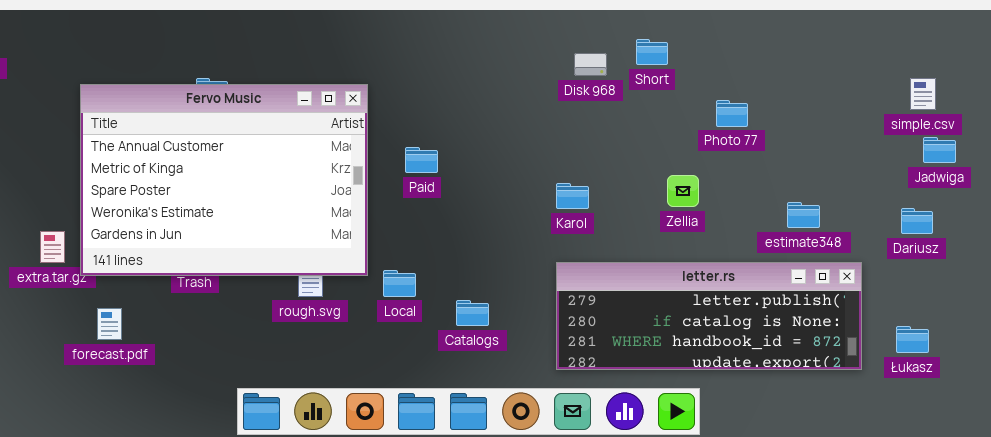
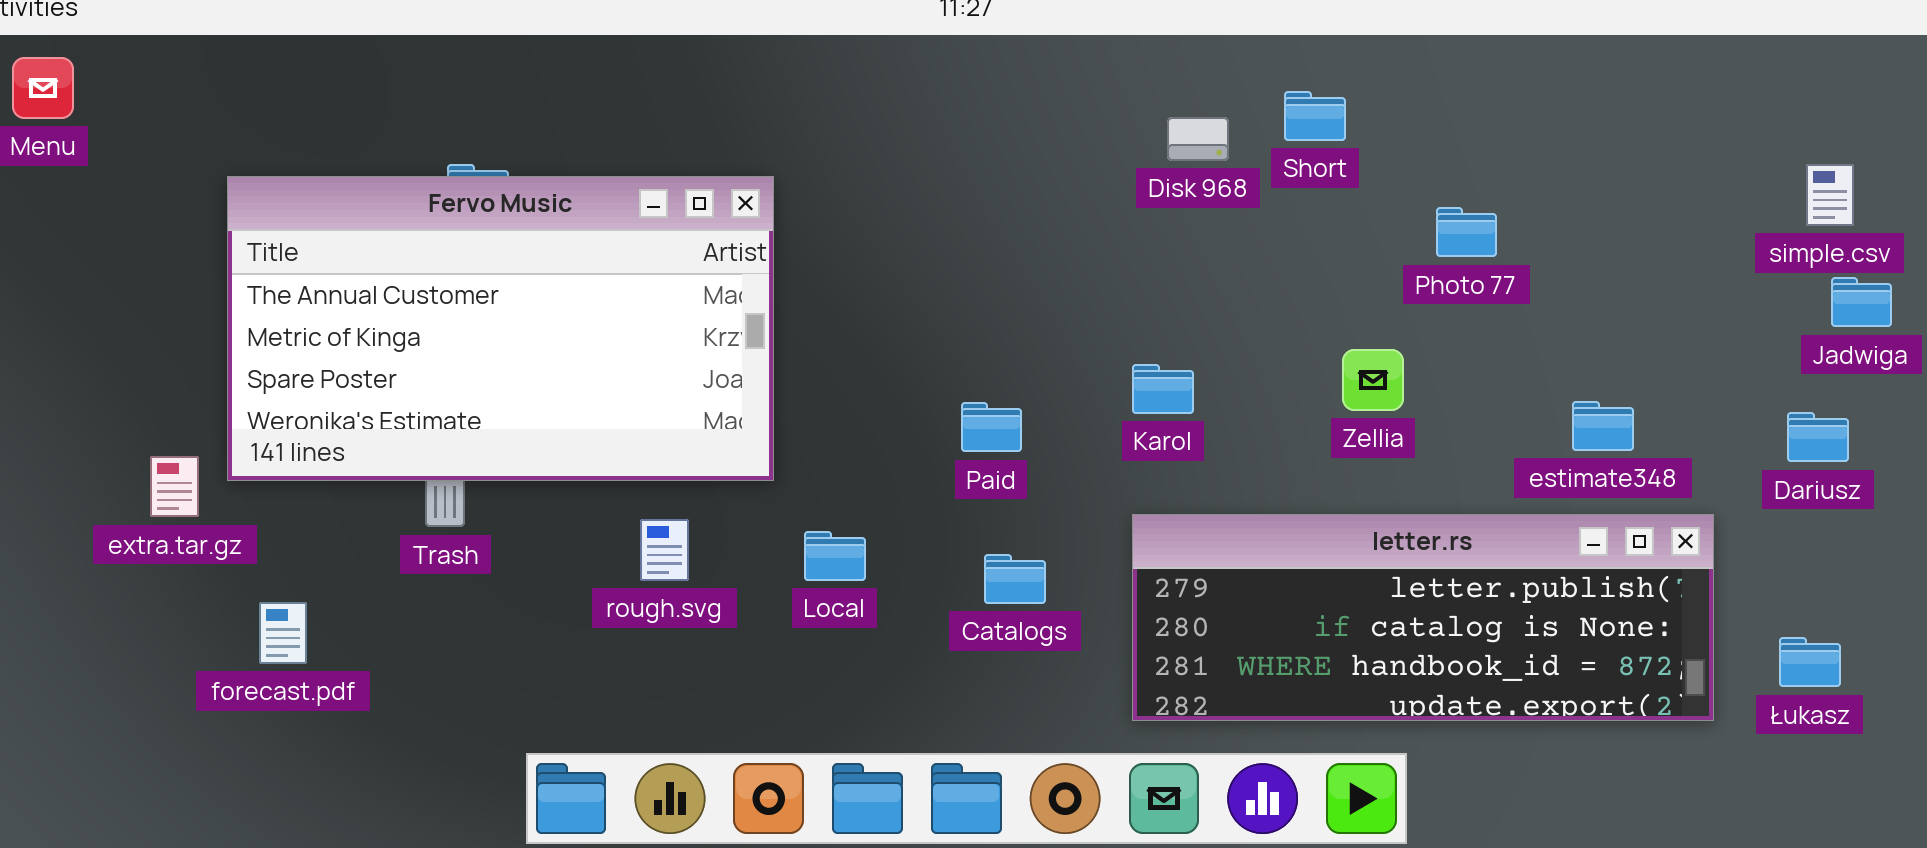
Fervo Music: [80,84,368,276] -> [227,176,774,481], resized
Paid: [405,147,438,173] -> [961,402,1022,452], moved
Catalogs: [456,300,489,326] -> [984,554,1046,604], moved

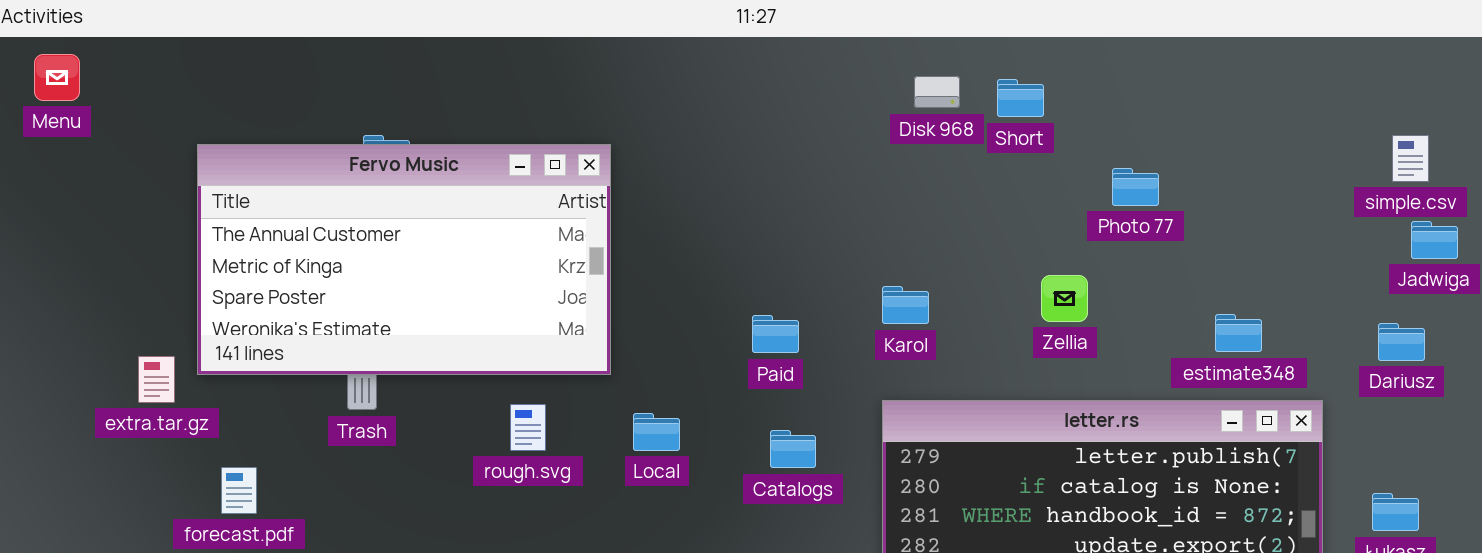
Disk 968: [1167,117,1229,161] -> [914,76,960,108], moved

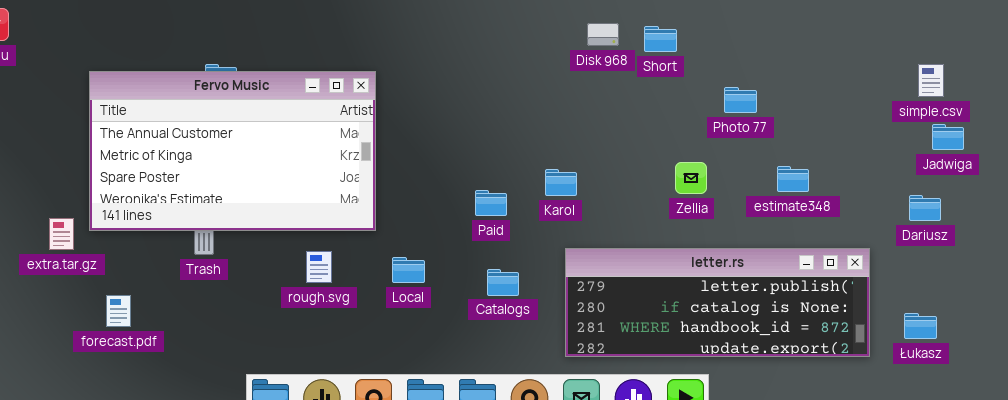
Karol: [882,286,929,324] -> [545,169,577,196], moved
estimate348: [1215,314,1262,352] -> [777,166,809,192], moved

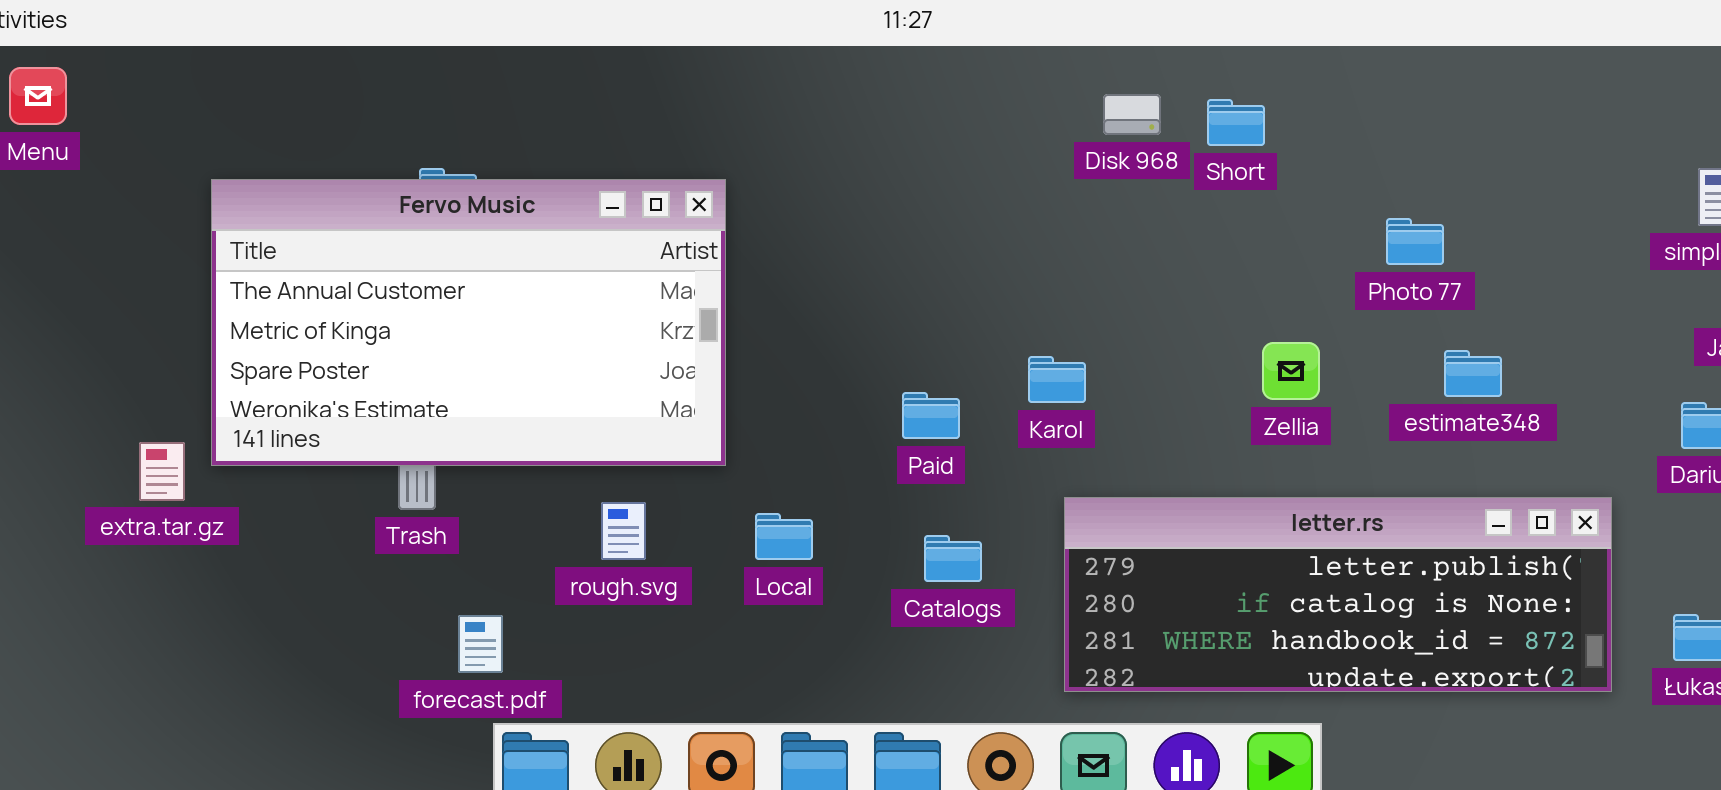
Photo 77: [724,87,757,113] -> [1386,218,1444,265], moved
forecast.pdf: [106,295,131,327] -> [458,615,503,673], moved

